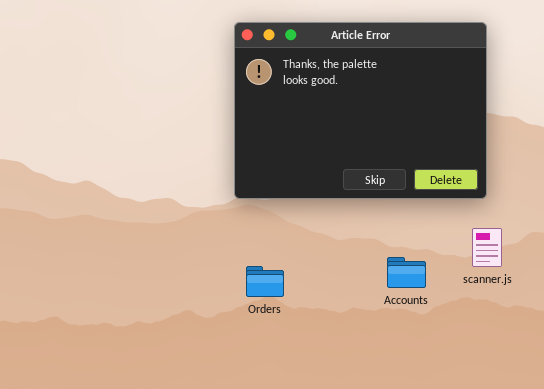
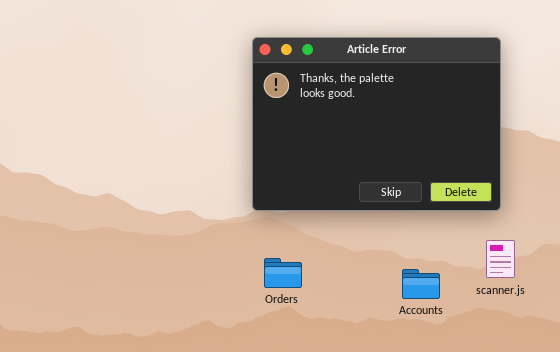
Orders: [246,266,284,297] -> [264,258,302,288], moved

